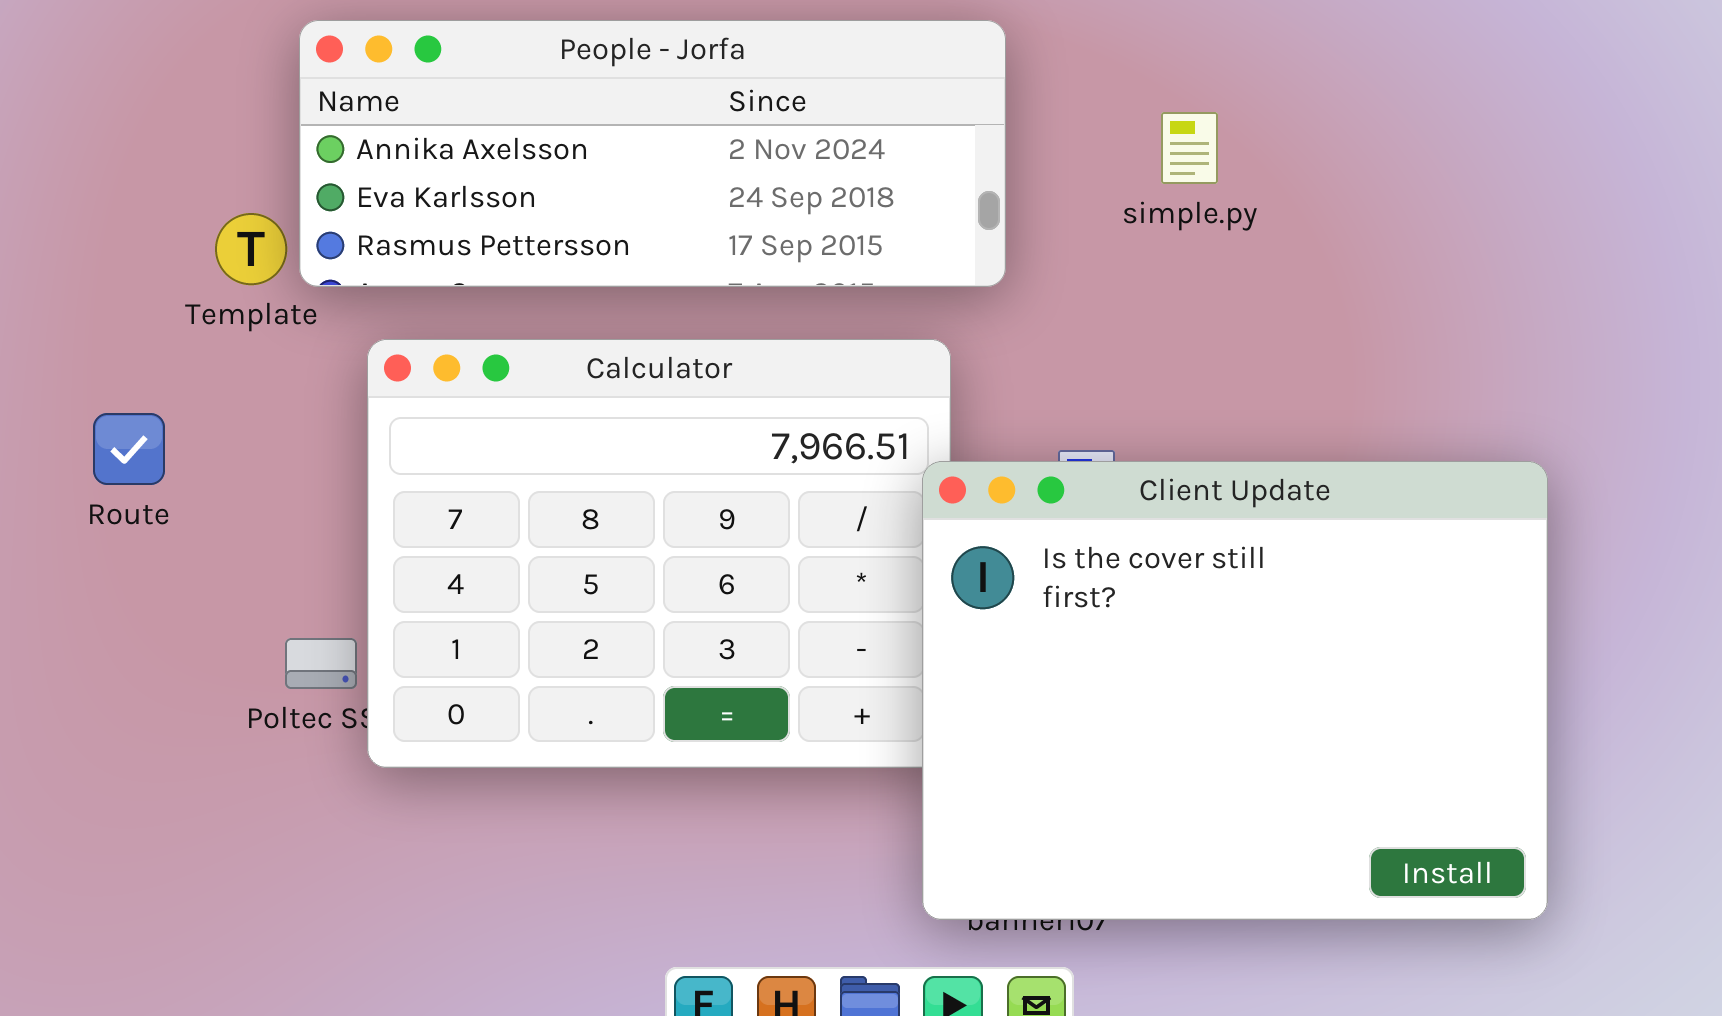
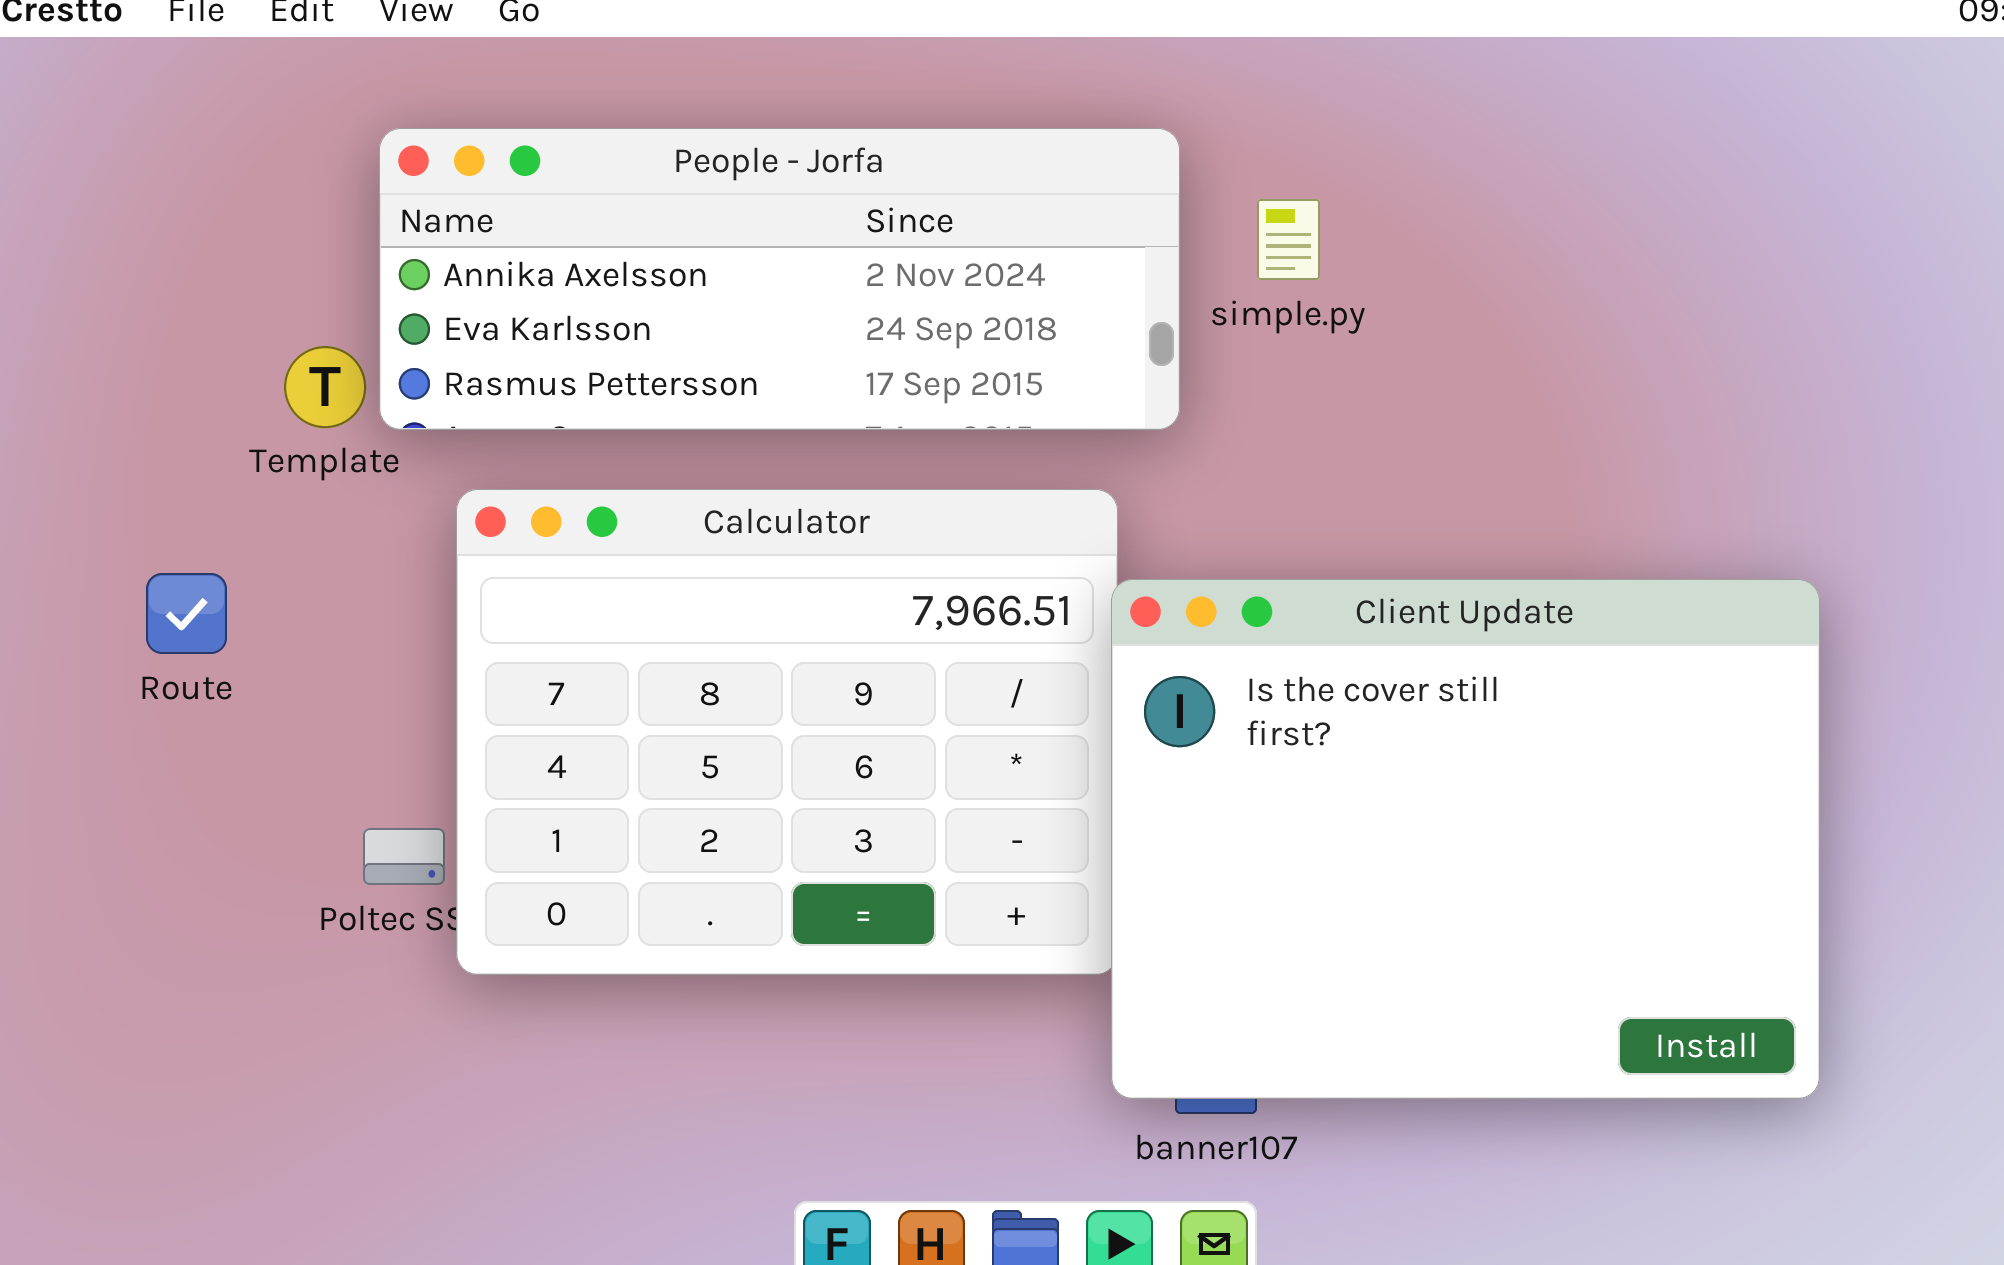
simple.py: [1161,112,1218,184] -> [1257,199,1320,280], moved
Client Update: [922,461,1548,920] -> [1111,579,1820,1099], moved

